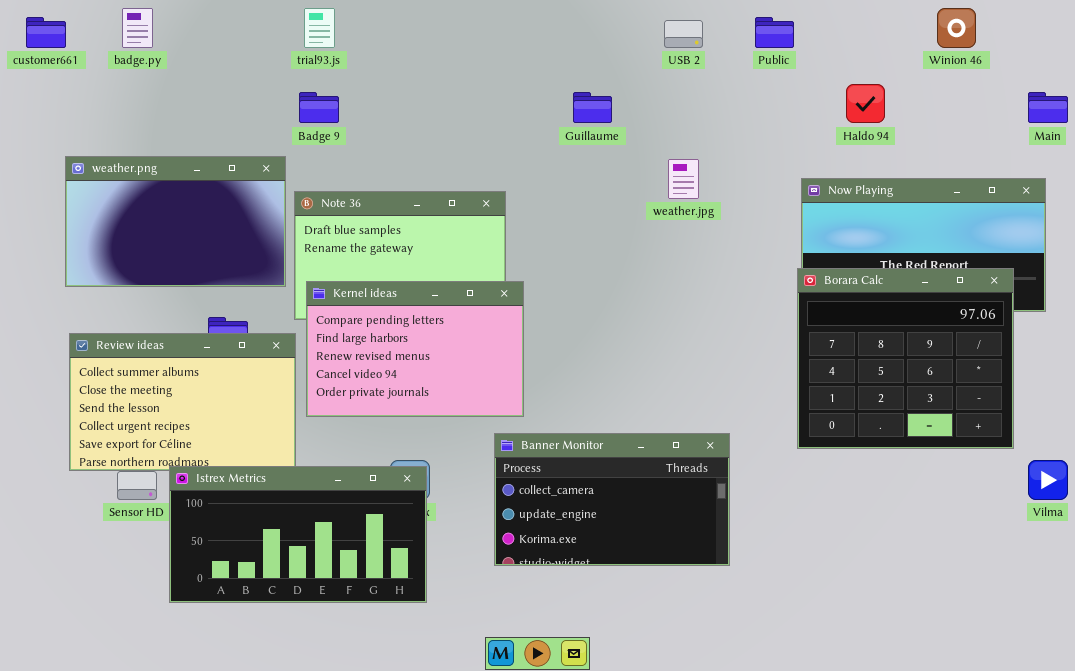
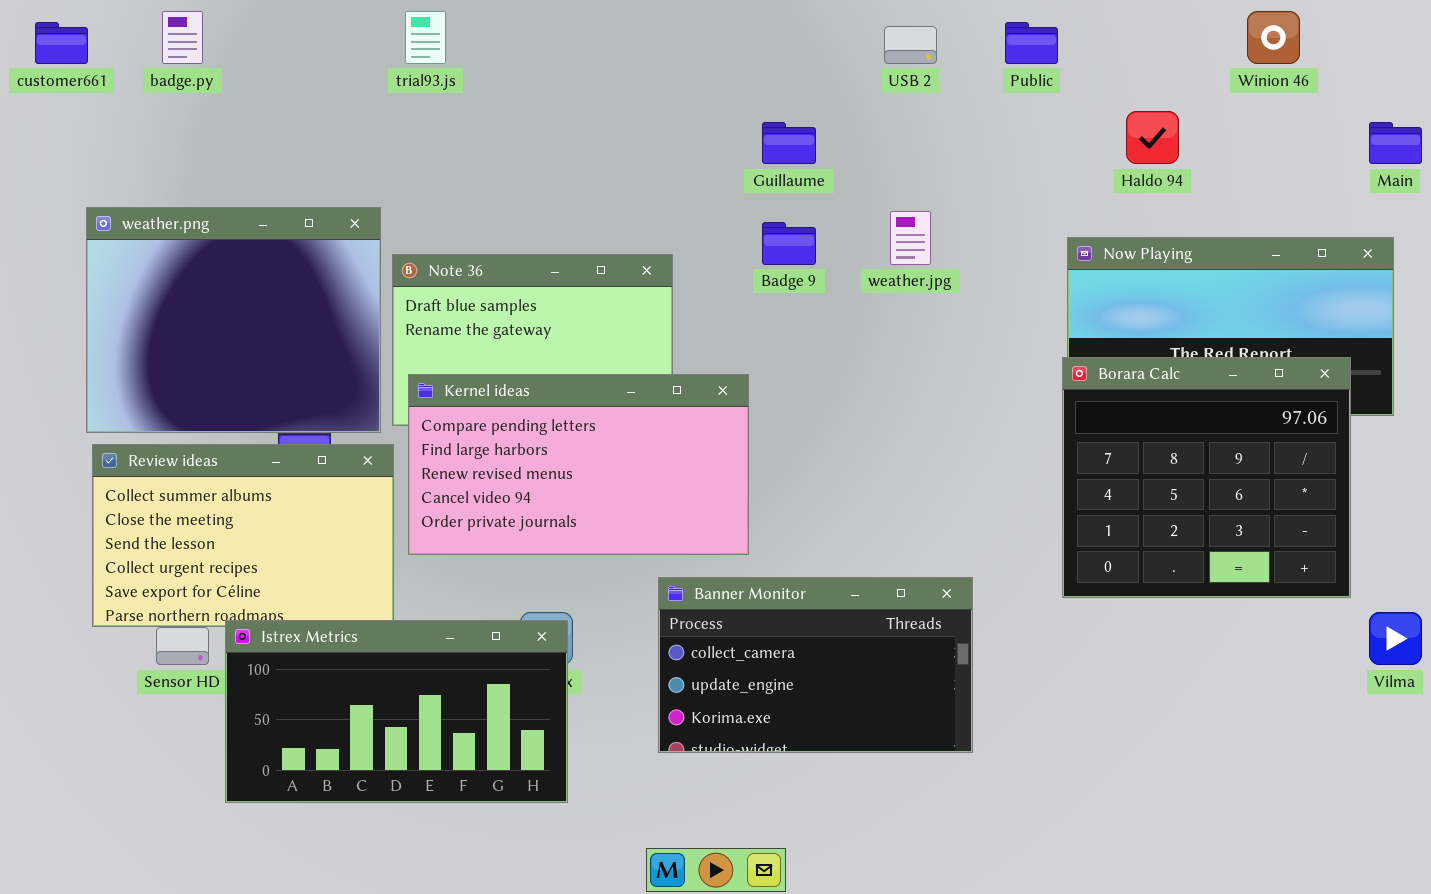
Badge 9: [299,92,339,123] -> [762,222,816,265], moved
weather.png: [65,156,286,287] -> [86,207,381,433], resized
Kernel ideas: [306,281,524,417] -> [408,374,749,555], resized

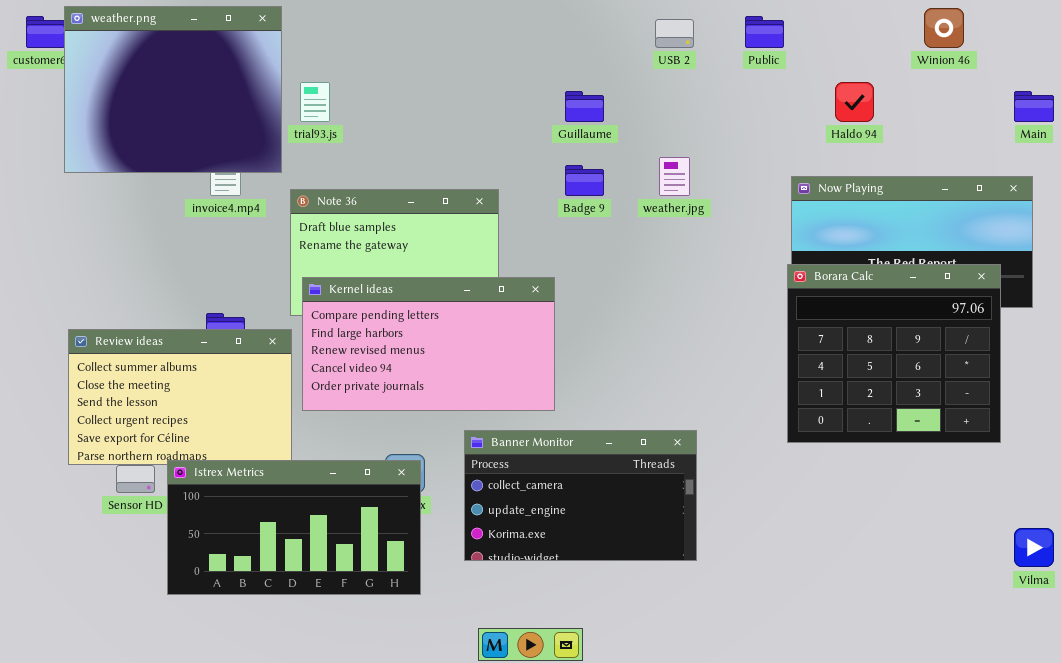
trial93.js: [405,11,446,64] -> [300,82,330,122], moved
weather.png: [86,207,381,433] -> [64,6,282,173], moved
Banner Monitor: [658,577,973,753] -> [464,430,697,561], moved
Vilma: [1369,612,1422,665] -> [1014,528,1054,567], moved

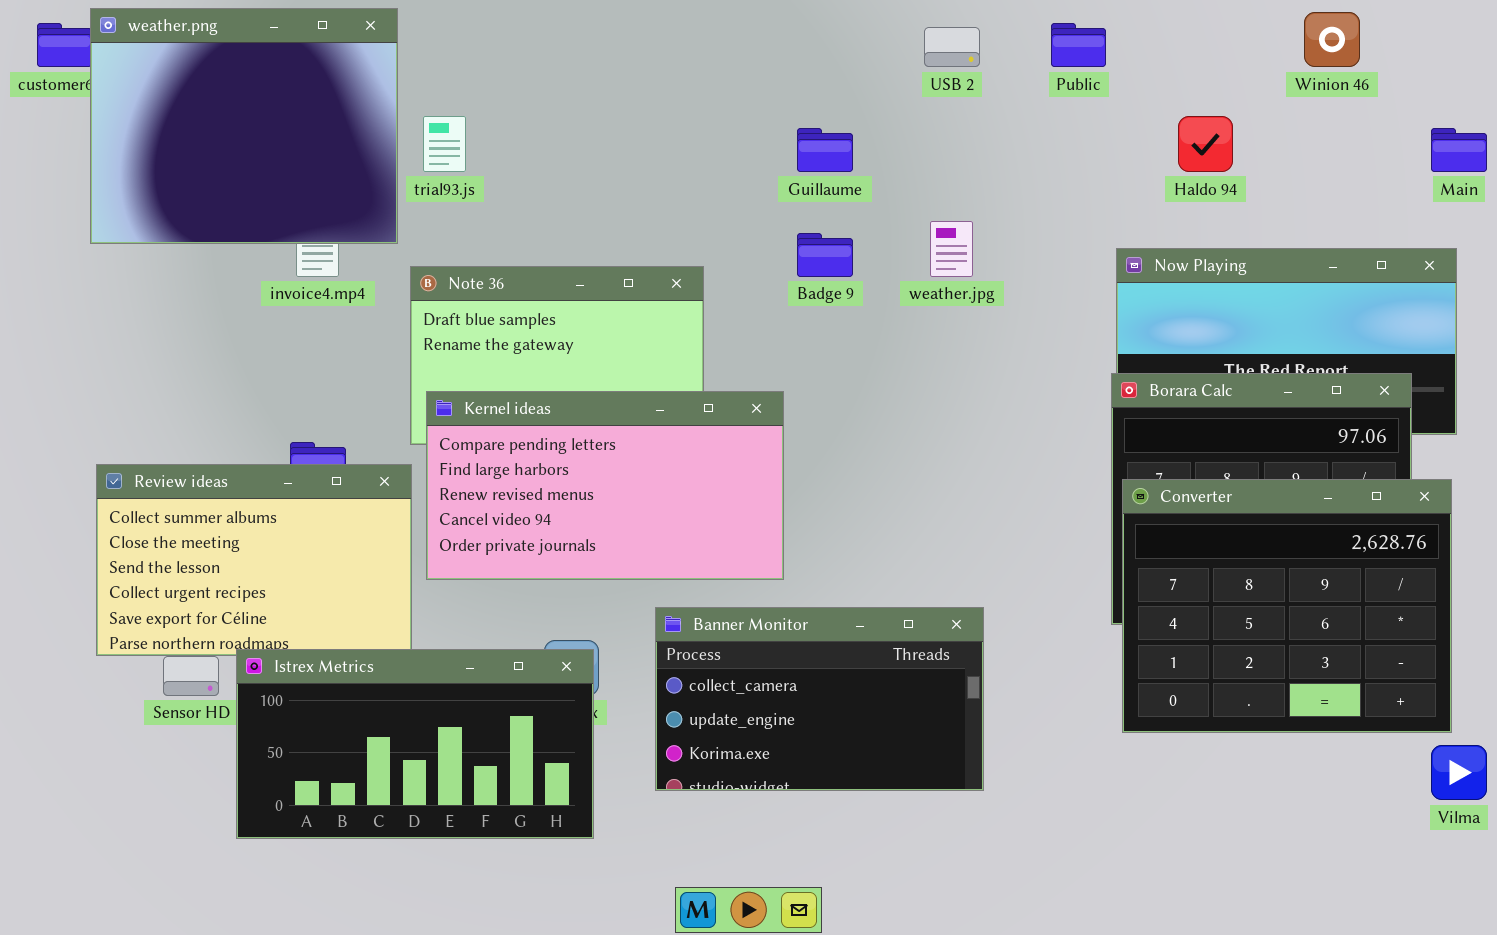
Converter: none -> [1122,479,1452,733], opened

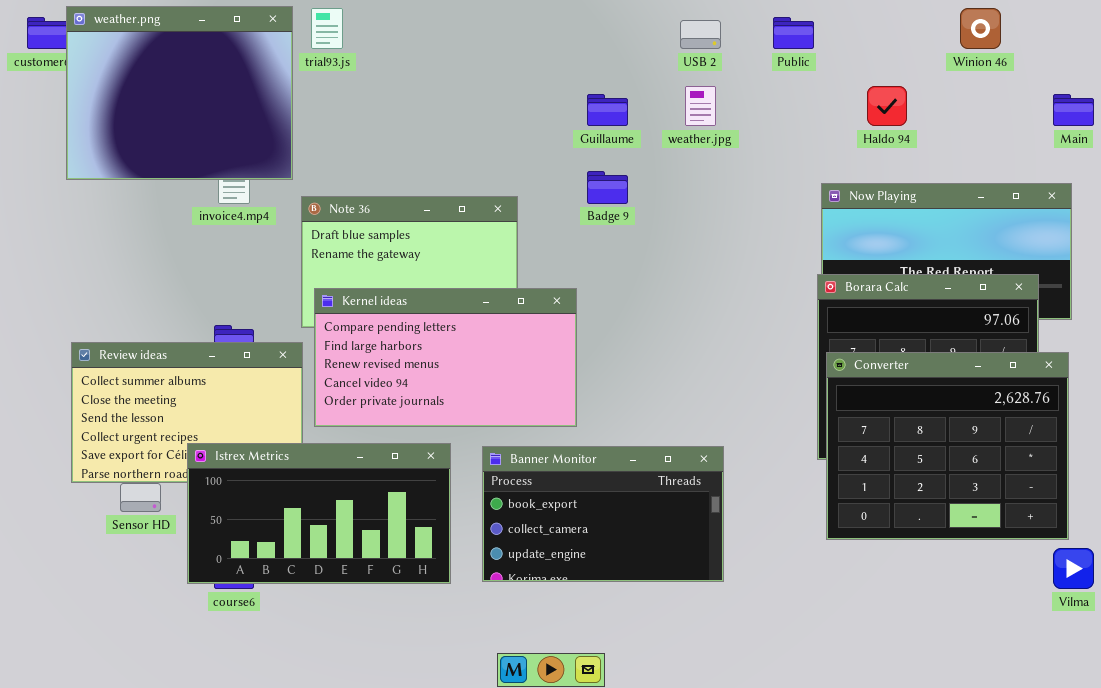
trial93.js: [423,116,466,172] -> [311,8,343,49], moved
weather.jpg: [930,221,973,277] -> [685,86,716,126], moved
Banner Monitor: [655,607,984,791] -> [482,446,724,582], scrolled up 1 row
Istrex Metrics: [236,649,594,839] -> [187,443,451,584], moved

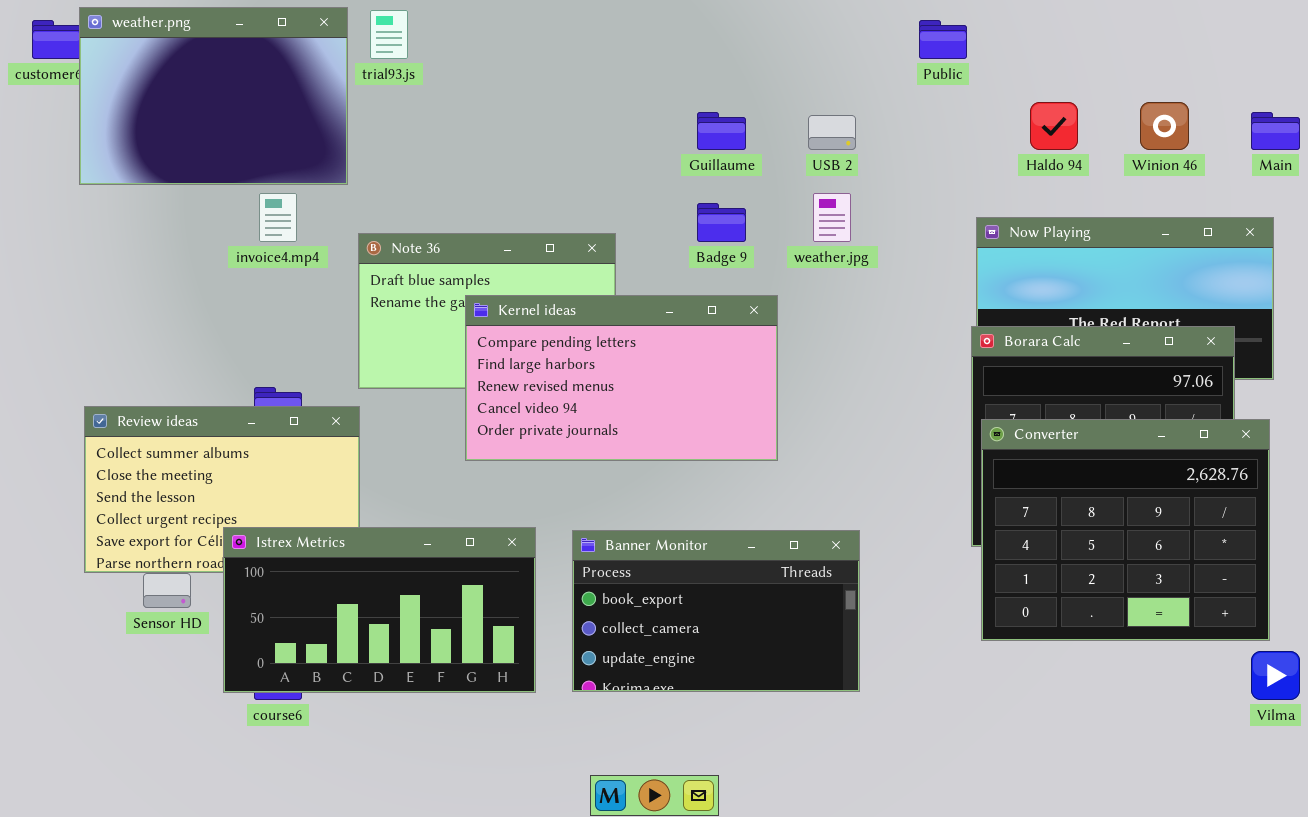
weather.png: [66,6,293,180] -> [79,7,348,185], resized
Winion 46: [960,8,1001,49] -> [1140,102,1189,150], moved
USB 2: [680,20,721,49] -> [808,115,856,150], moved
weather.jpg: [685,86,716,126] -> [813,193,851,242], moved
Kernel ideas: [314,288,577,427] -> [465,295,778,461], moved

